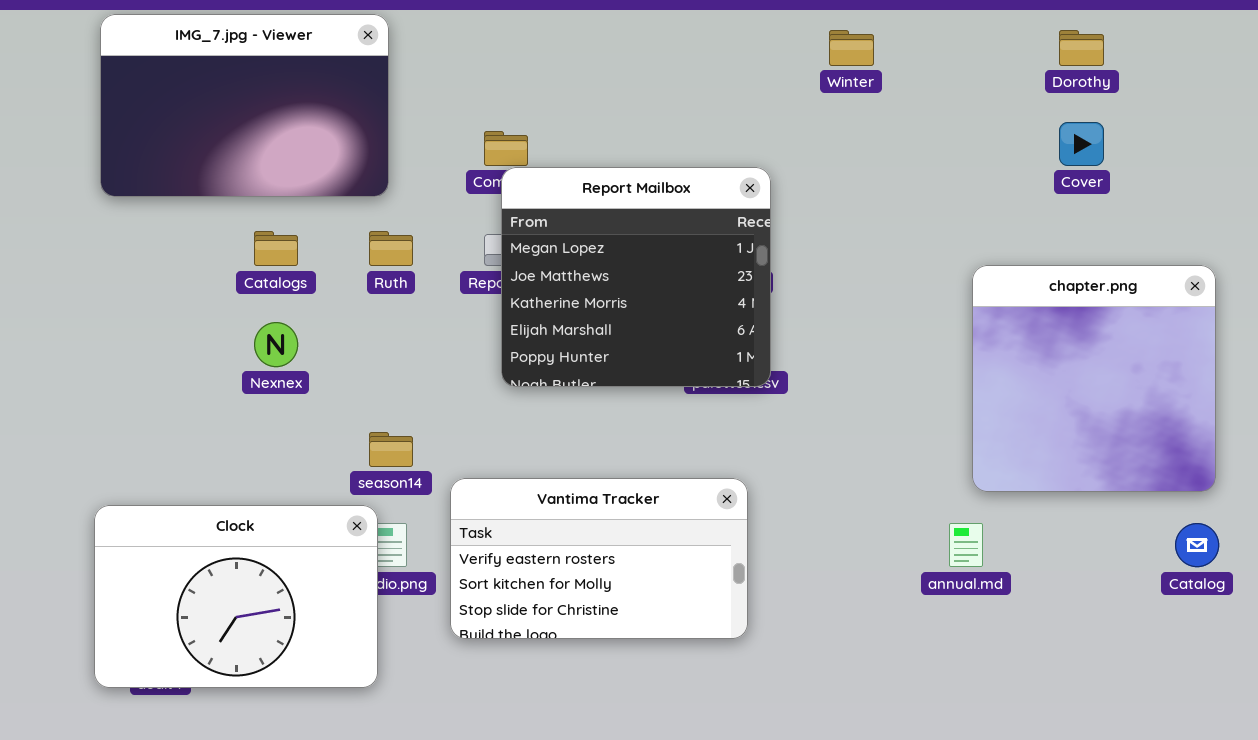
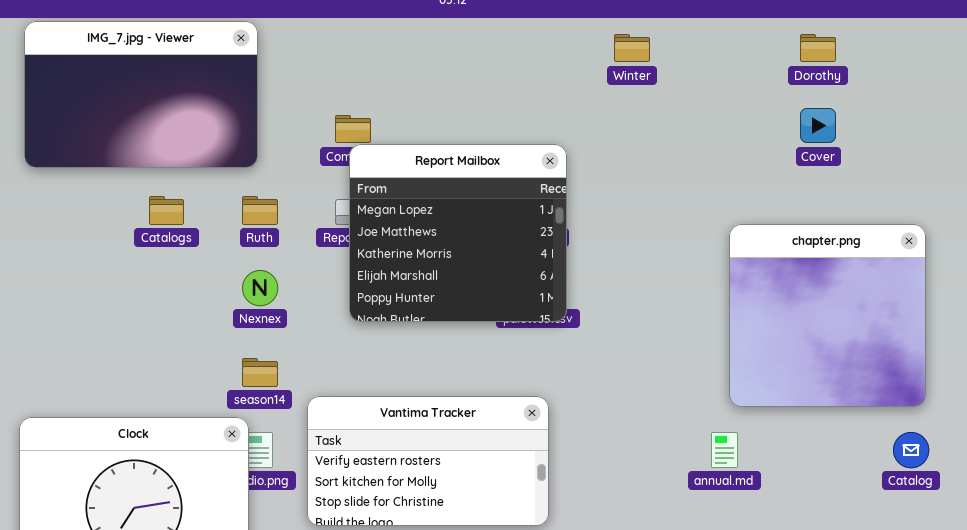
Nexnex: [254,322,298,367] -> [242,270,278,306], moved

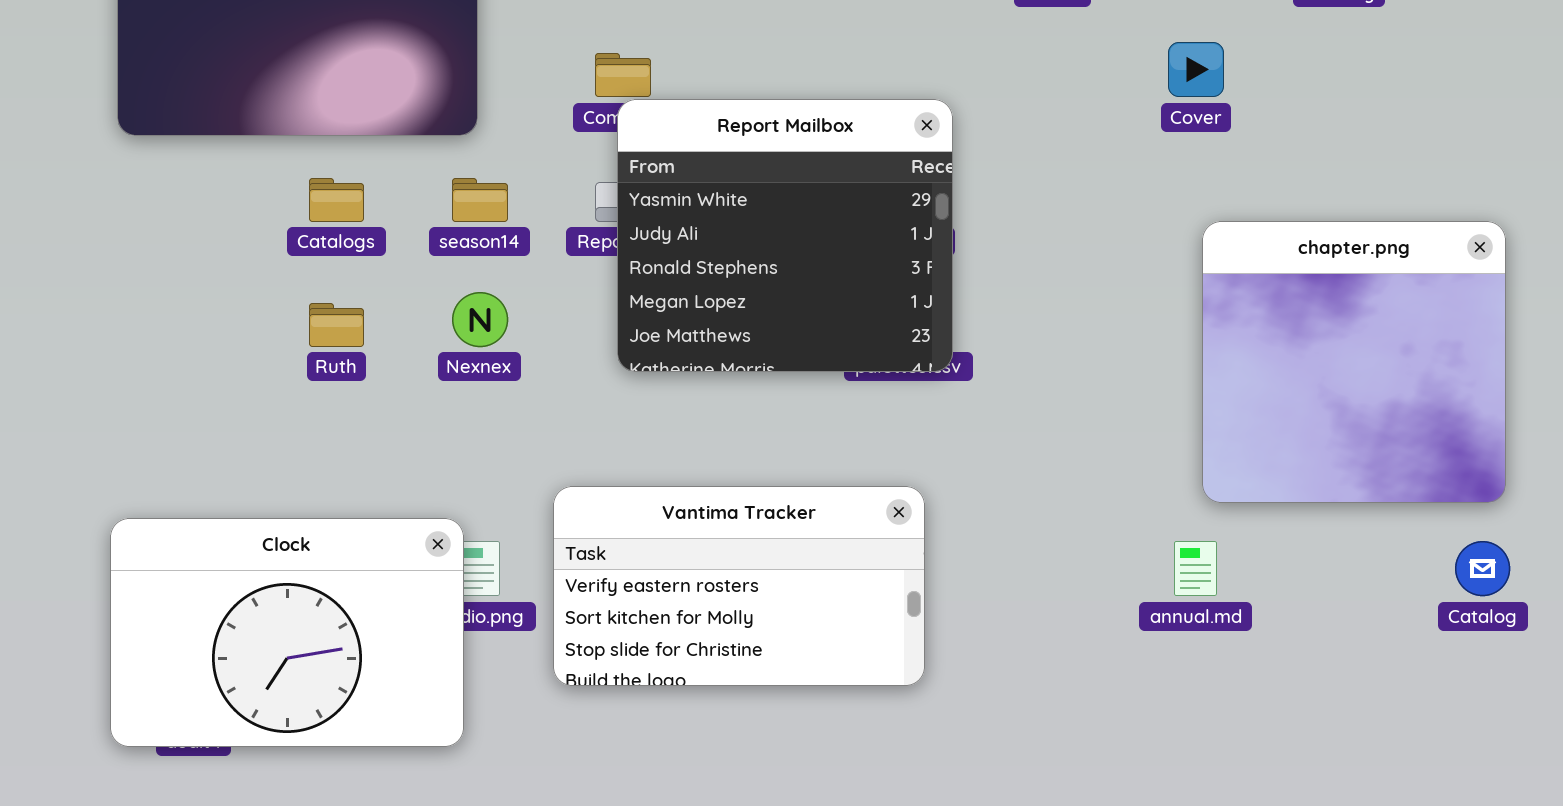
Cover: [800,108,836,143] -> [1168,42,1224,97], moved
Report Mailbox: [349,144,567,322] -> [617,99,953,372], scrolled up 3 rows
Ruth: [242,196,278,225] -> [309,303,364,347], moved
season14: [242,358,278,387] -> [452,178,508,222], moved

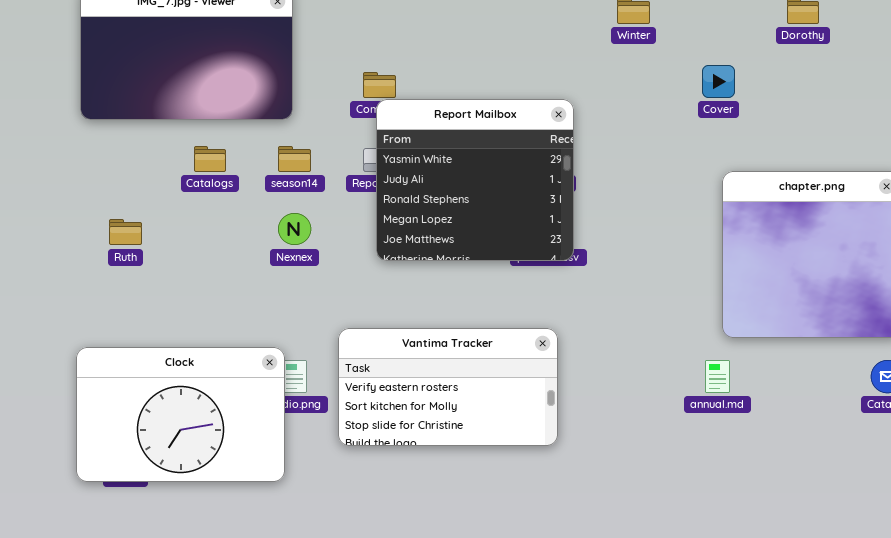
Ruth: [309,303,364,347] -> [109,219,142,245], moved

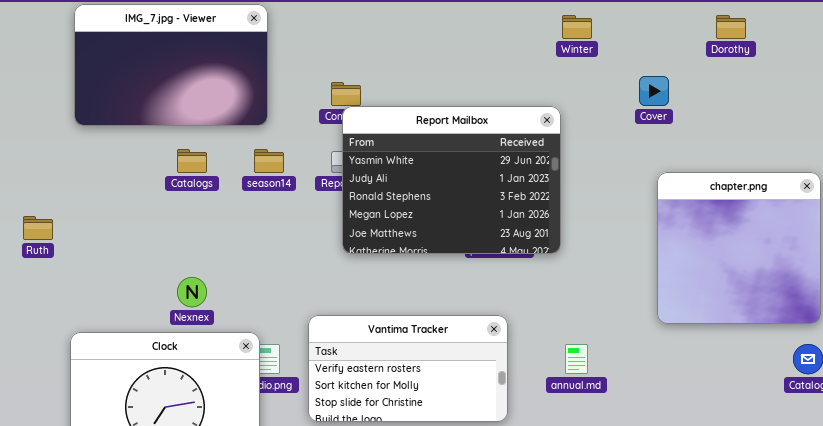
Report Mailbox: [376,99,574,261] -> [342,106,561,254], resized
Nexnex: [278,213,311,245] -> [177,277,207,307], moved
Ruth: [109,219,142,245] -> [23,216,53,240], moved
annual.md: [705,360,730,393] -> [565,344,588,374], moved

